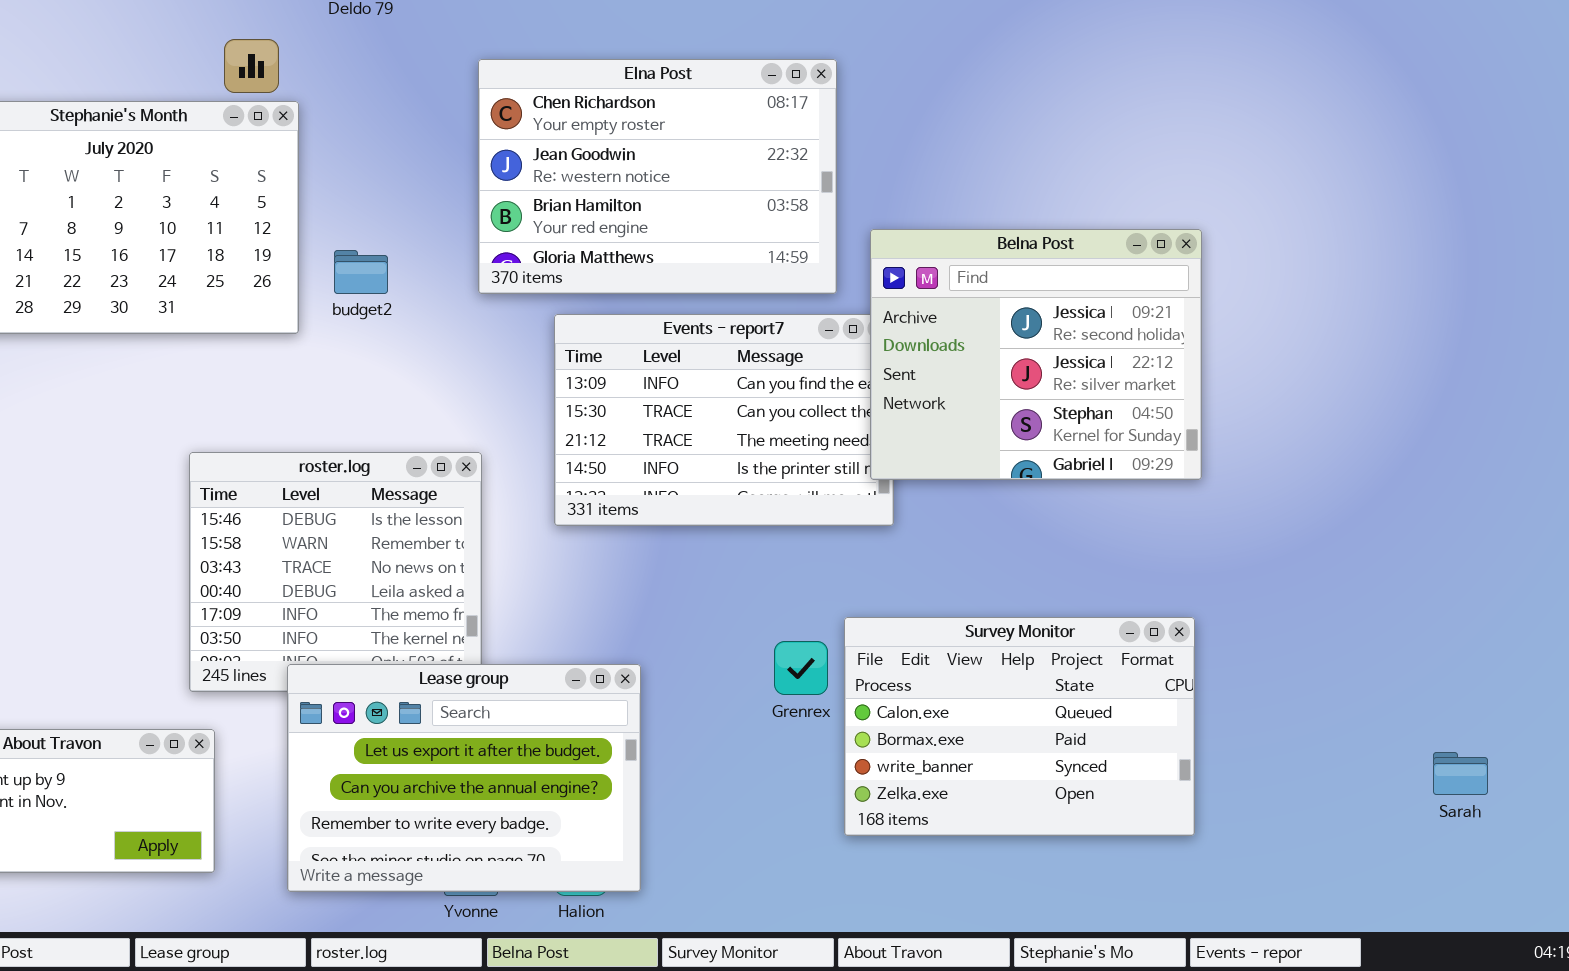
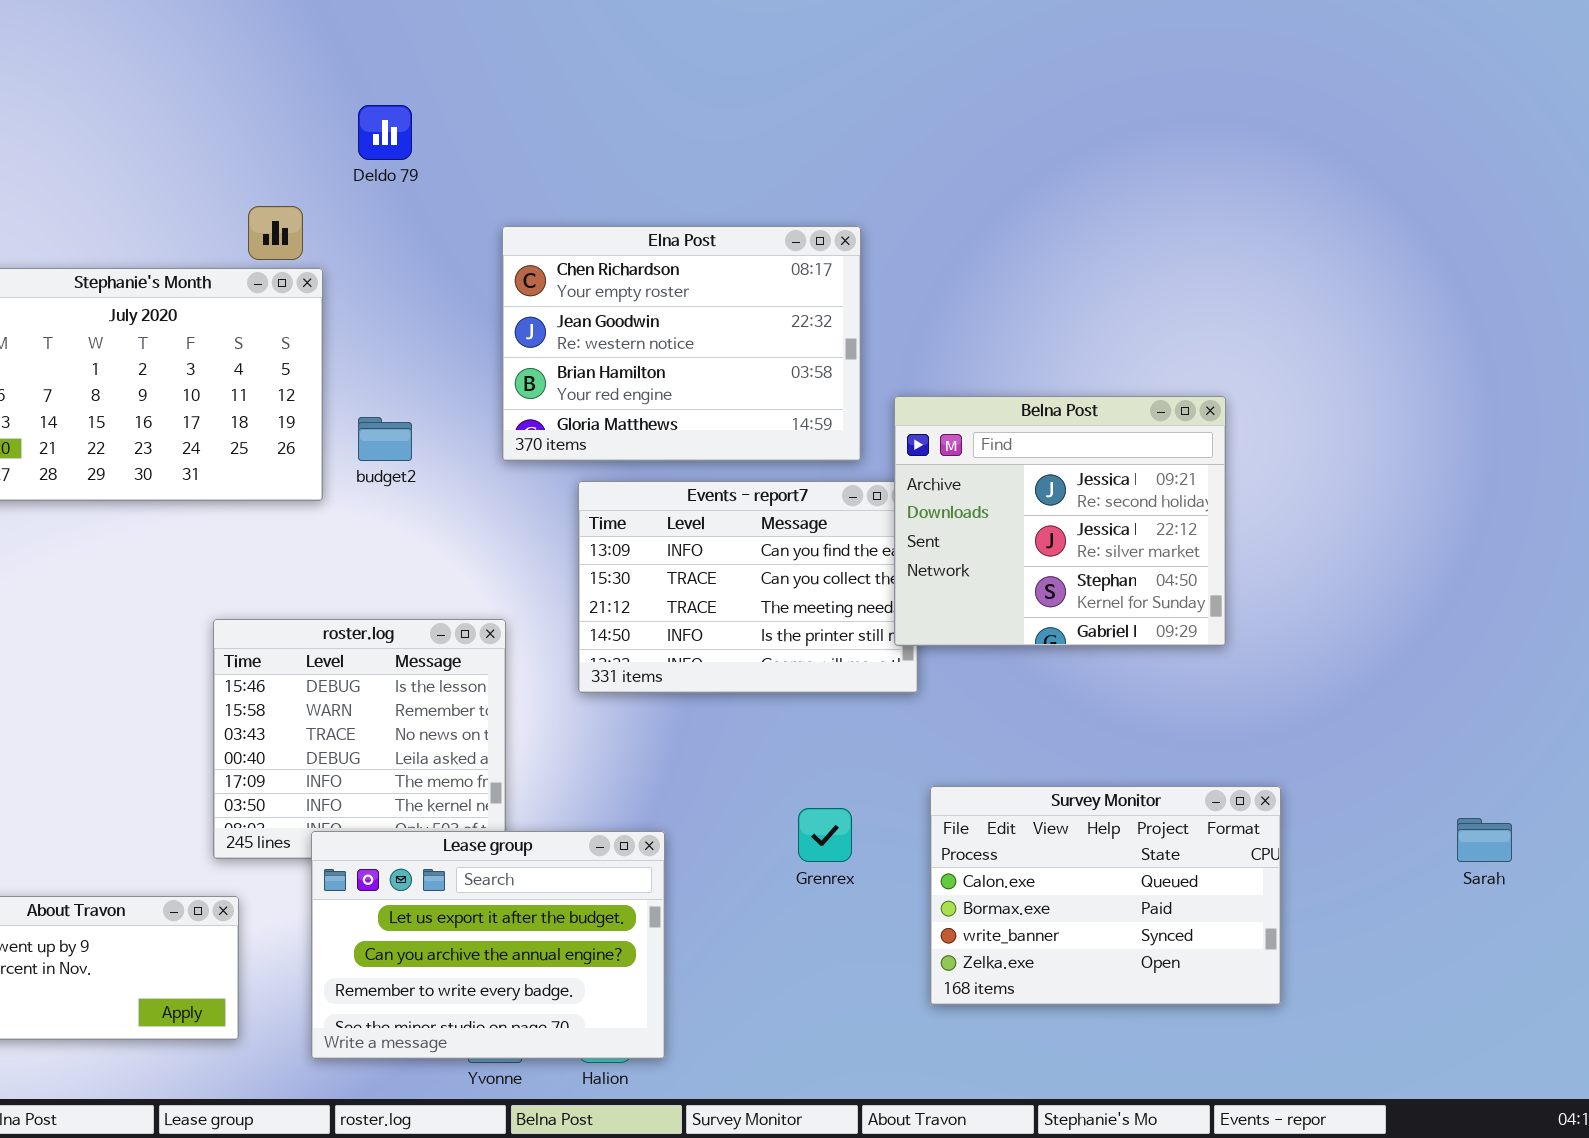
Survey Monitor: [844,617,1195,836] -> [930,786,1281,1005], moved
Sarah: [1433,752,1488,795] -> [1457,818,1512,862], moved

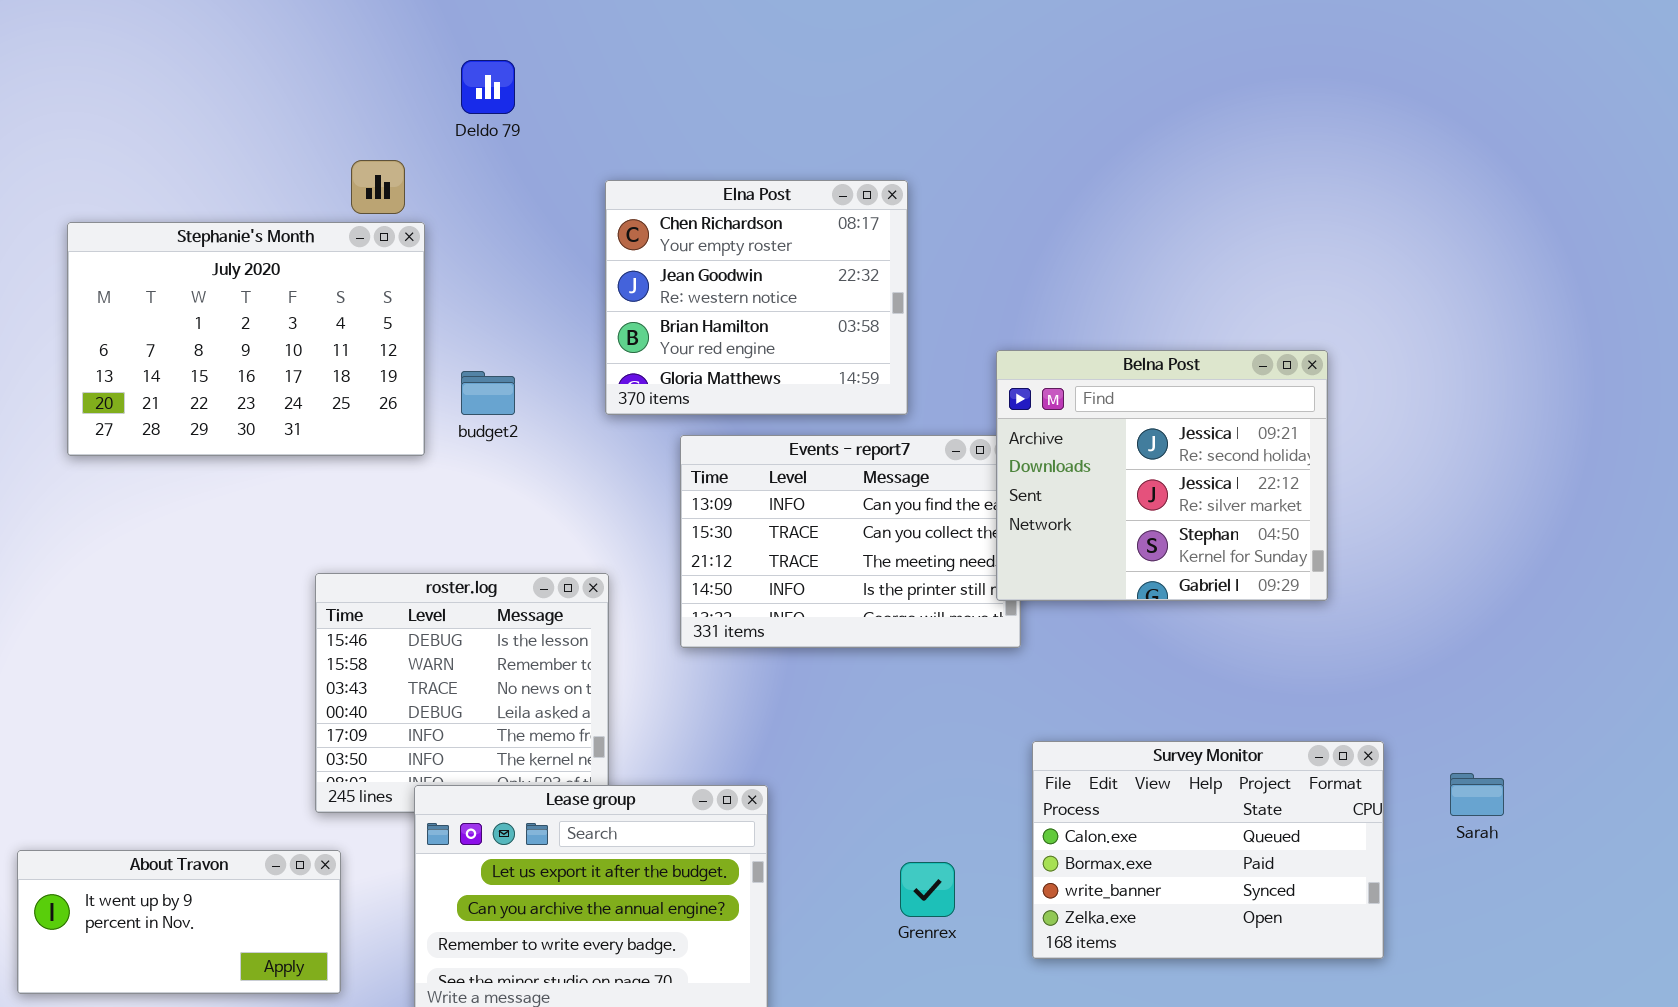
Elna Post: [502,226,861,461] -> [605,180,908,415], resized
Grenrex: [798,808,852,862] -> [900,862,955,917], moved
Sarah: [1457,818,1512,862] -> [1450,773,1504,816], moved

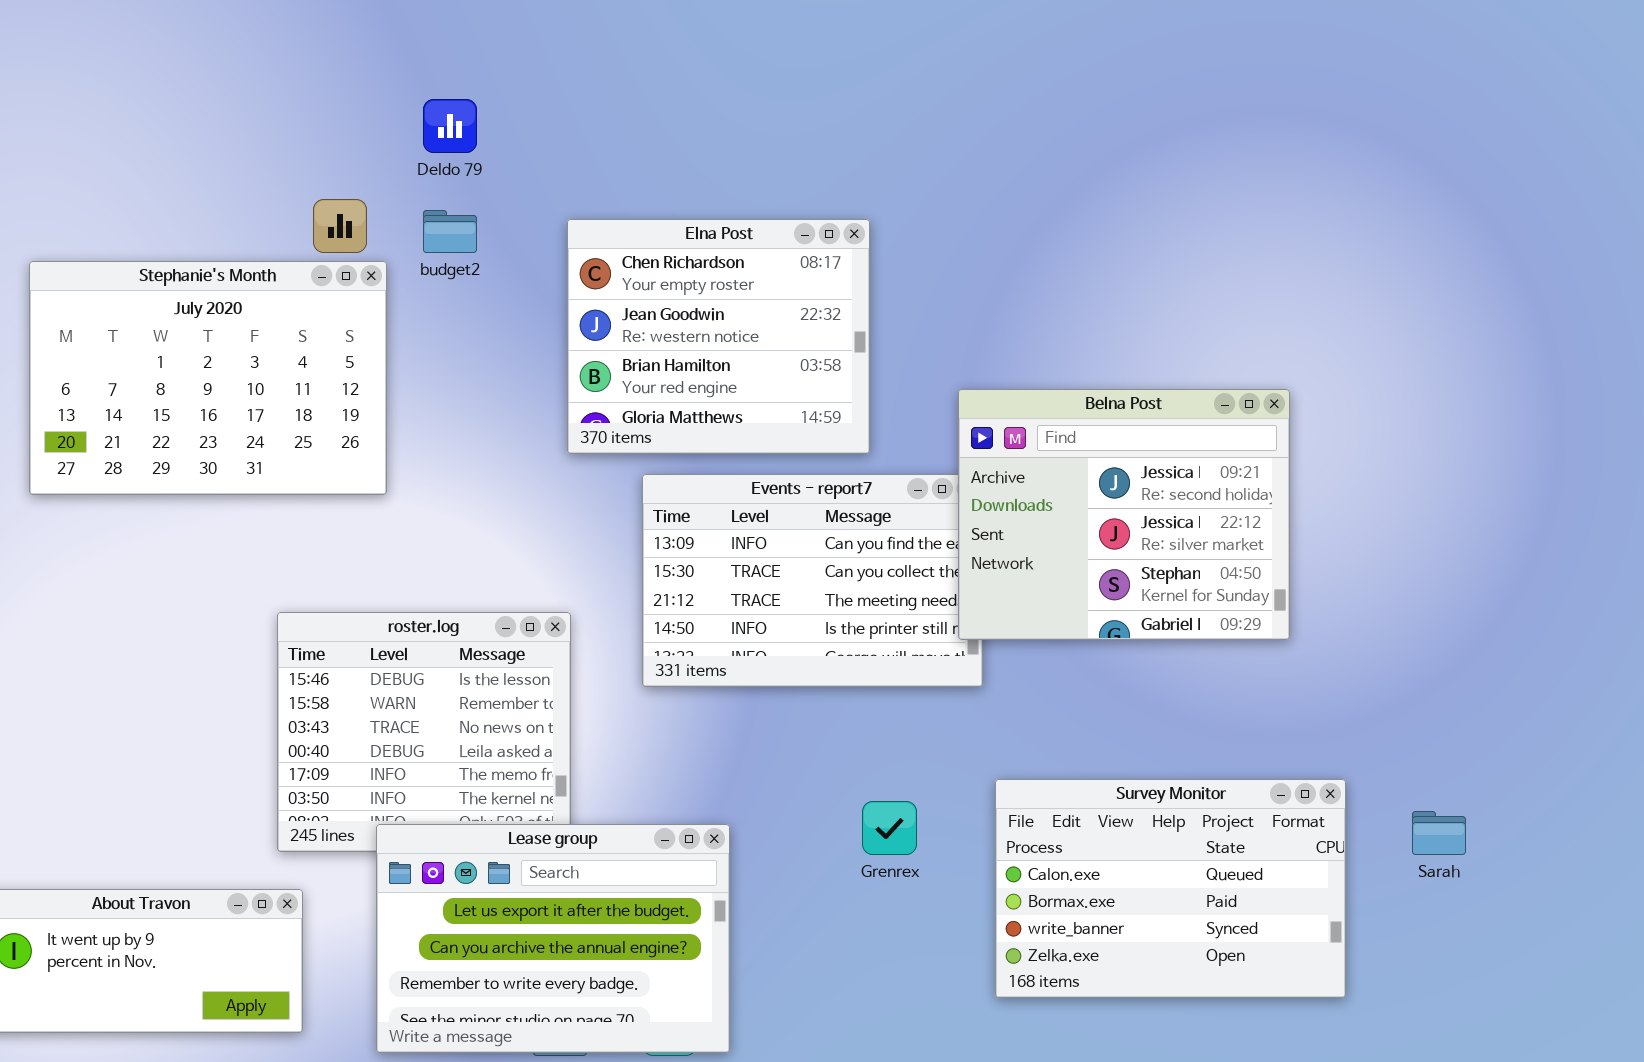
budget2: [461,371,515,415] -> [423,210,477,253], moved
Grenrex: [900,862,955,917] -> [862,801,917,855], moved

